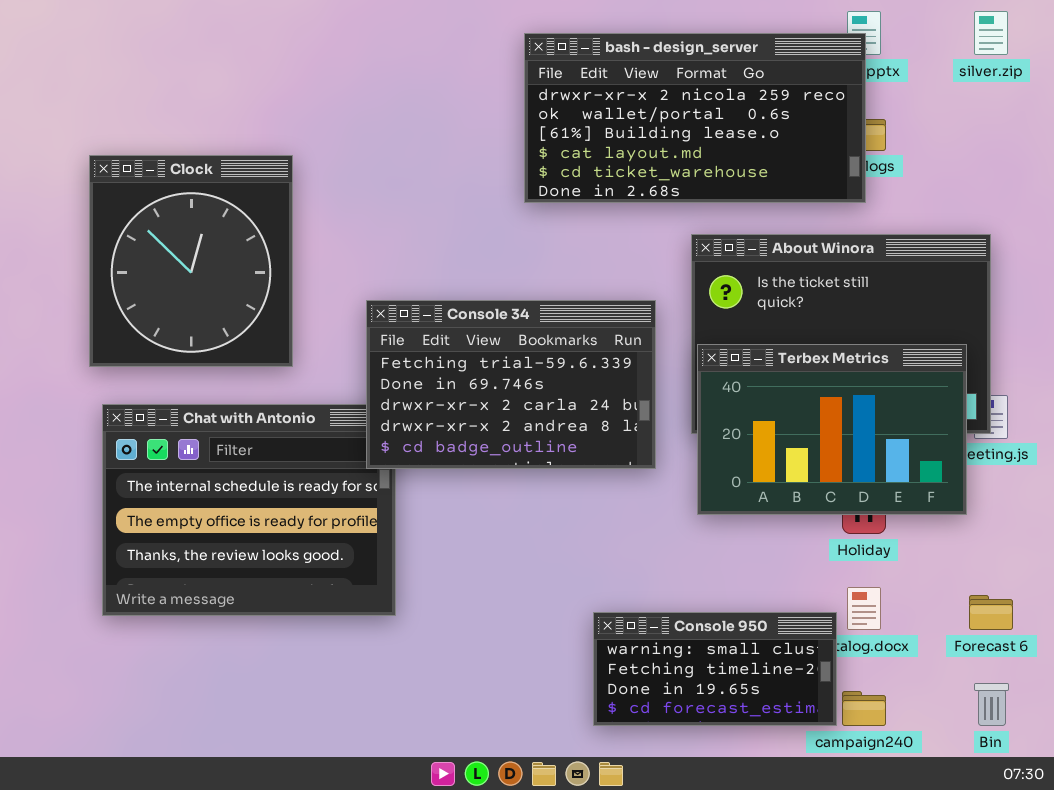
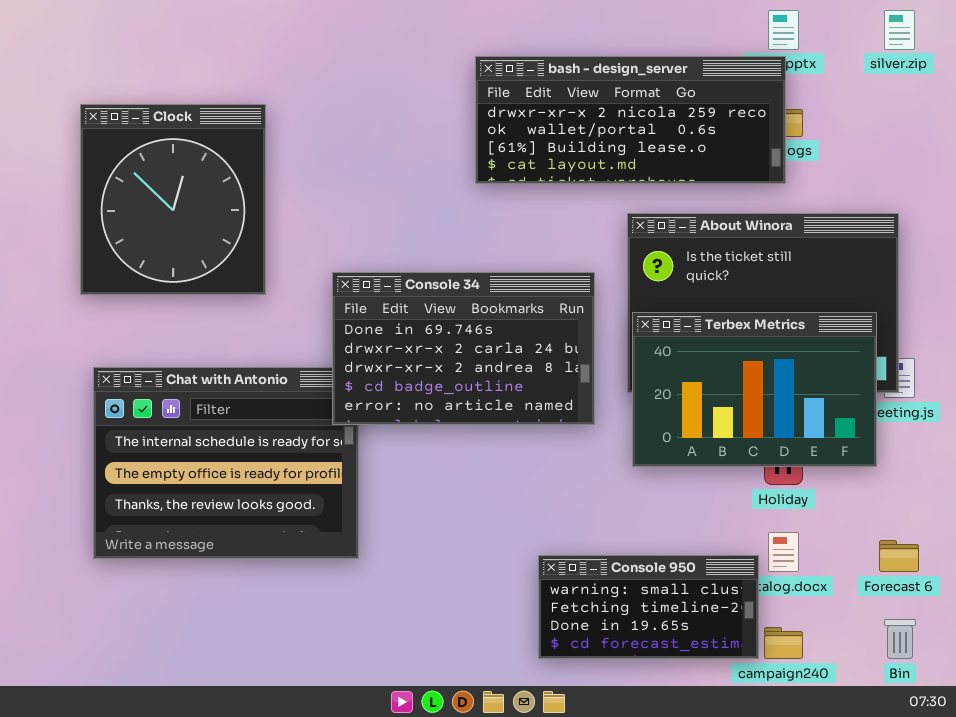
bash - design_server: [524,33,866,203] -> [475,56,786,184], resized
Clock: [89,155,293,367] -> [80,104,266,295], moved
Console 34: [366,300,656,469] -> [332,272,595,425], scrolled down 1 row

